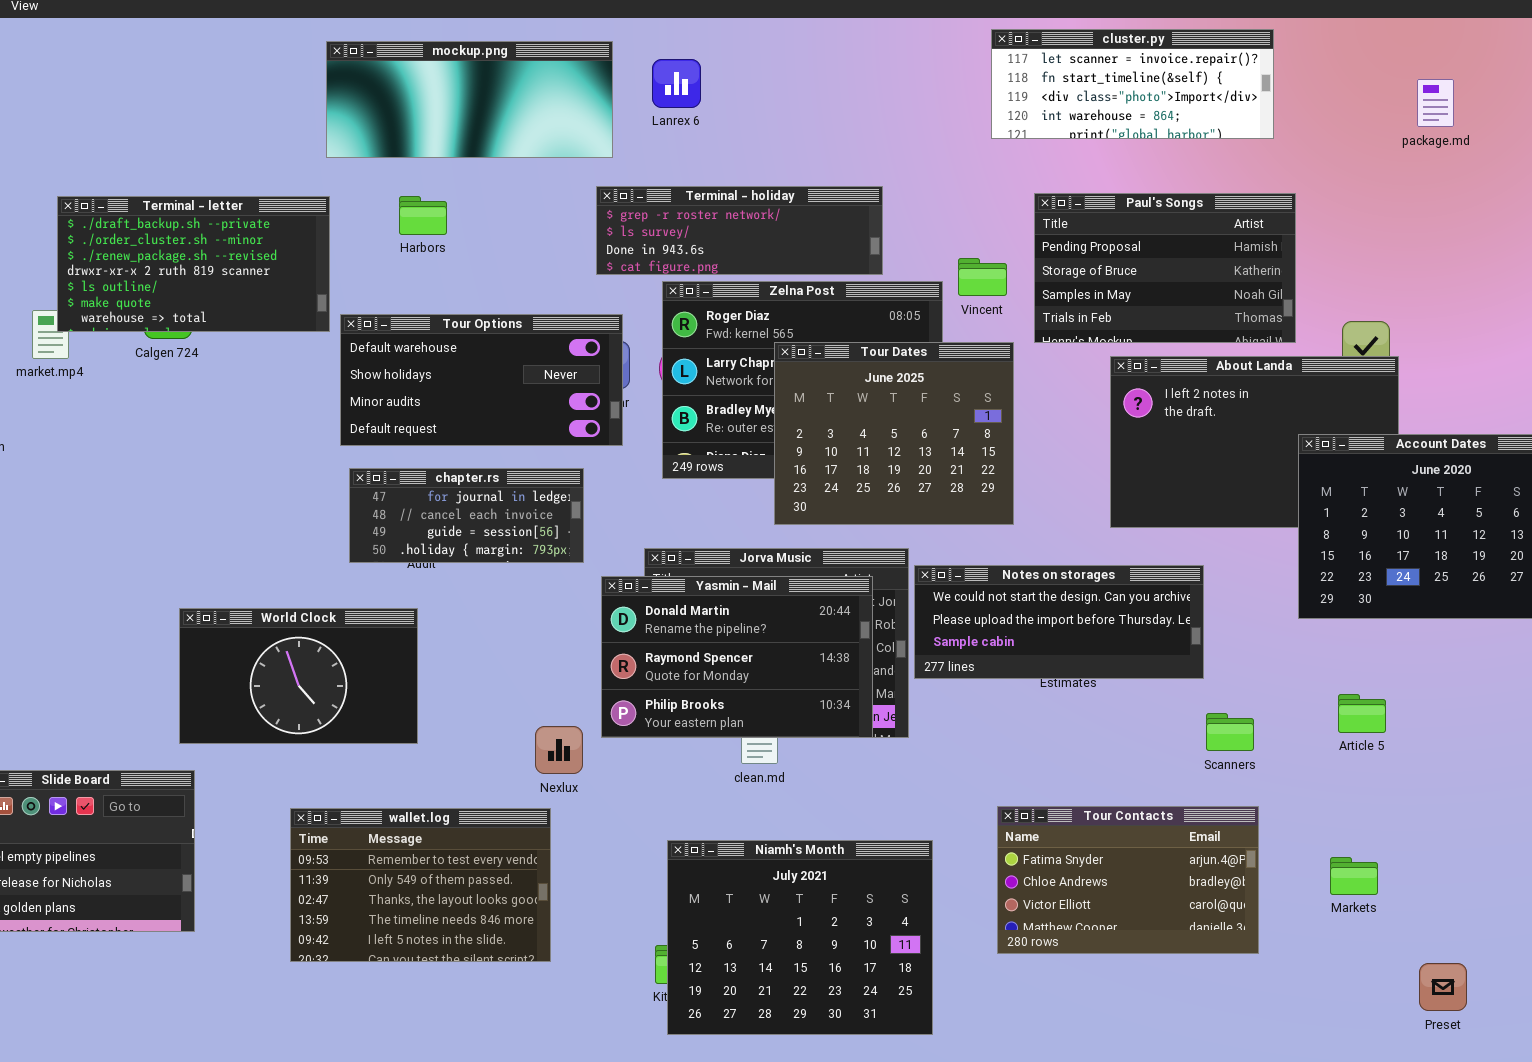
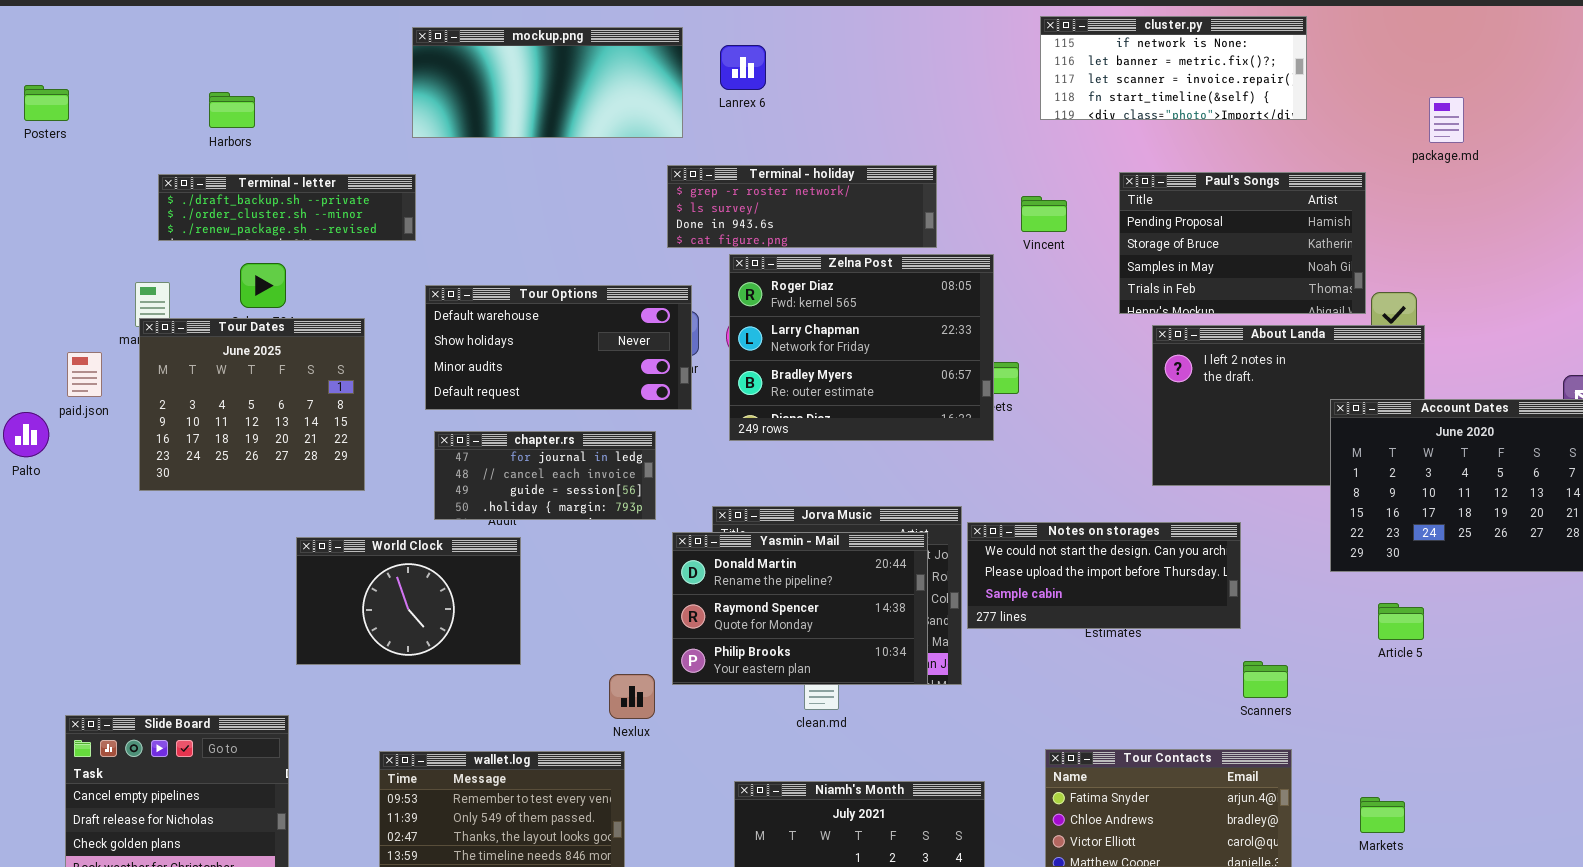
cluster.py: [991,29,1274,139] -> [1040,16,1307,120], scrolled up 2 rows
package.md: [1417,79,1454,127] -> [1429,97,1464,143], moved
Paul's Songs: [1034,193,1296,343] -> [1119,172,1366,314], moved
Terminal - letter: [57,196,330,332] -> [158,174,416,241], resized
Harbors: [399,196,447,235] -> [209,92,255,128], moved
Vincent: [958,258,1007,296] -> [1021,196,1067,232], moved
Tour Dates: [774,342,1014,525] -> [139,318,365,491], moved
World Clock: [179,608,418,744] -> [296,537,521,665], moved
Article 5: [1338,694,1386,733] -> [1378,603,1424,640], moved

